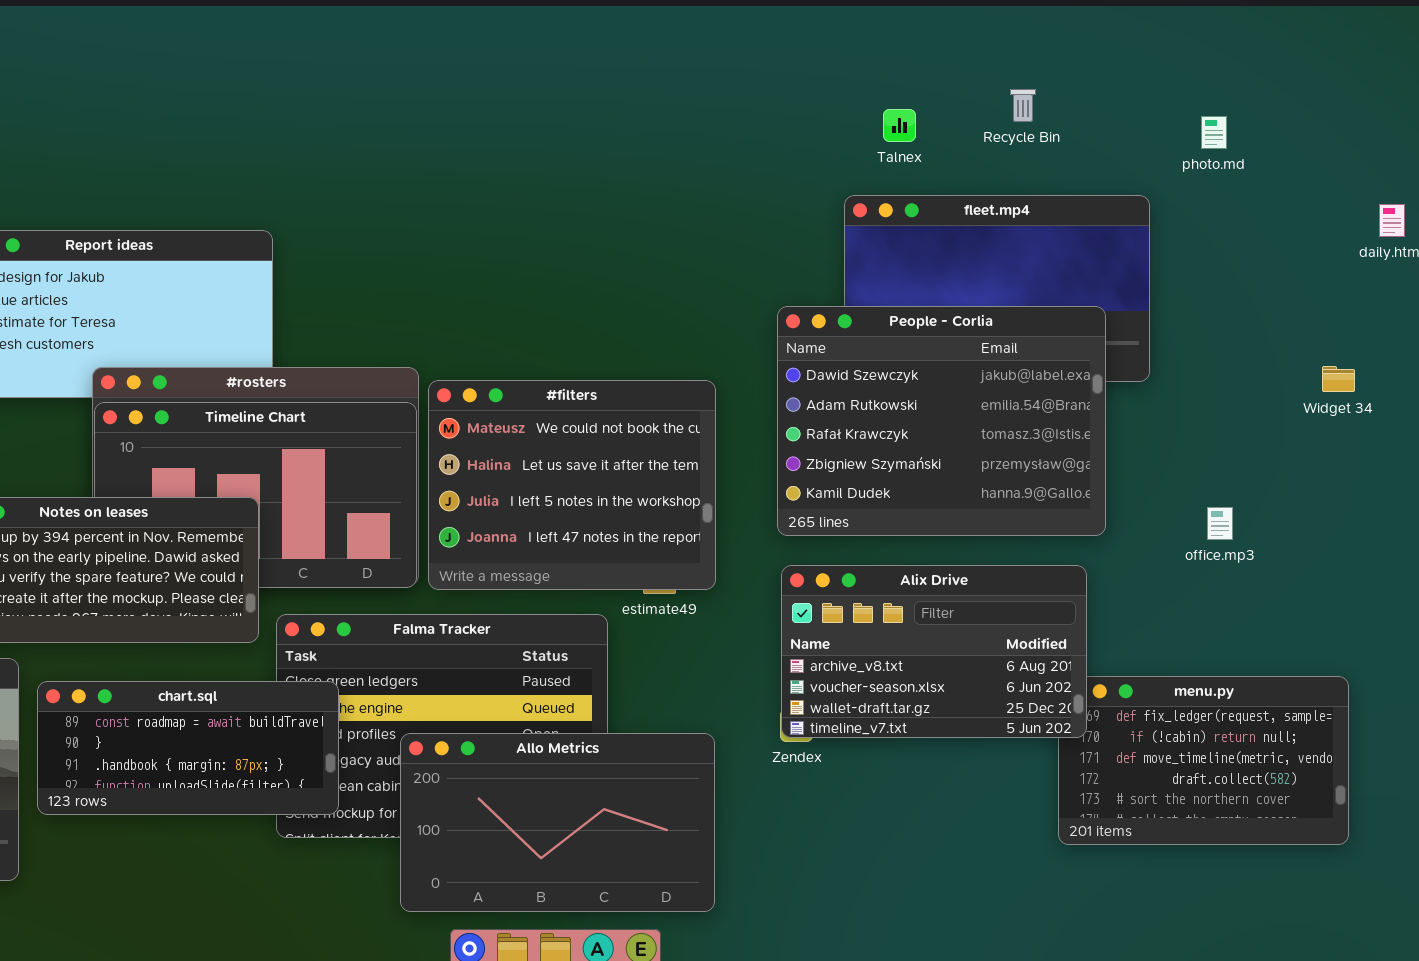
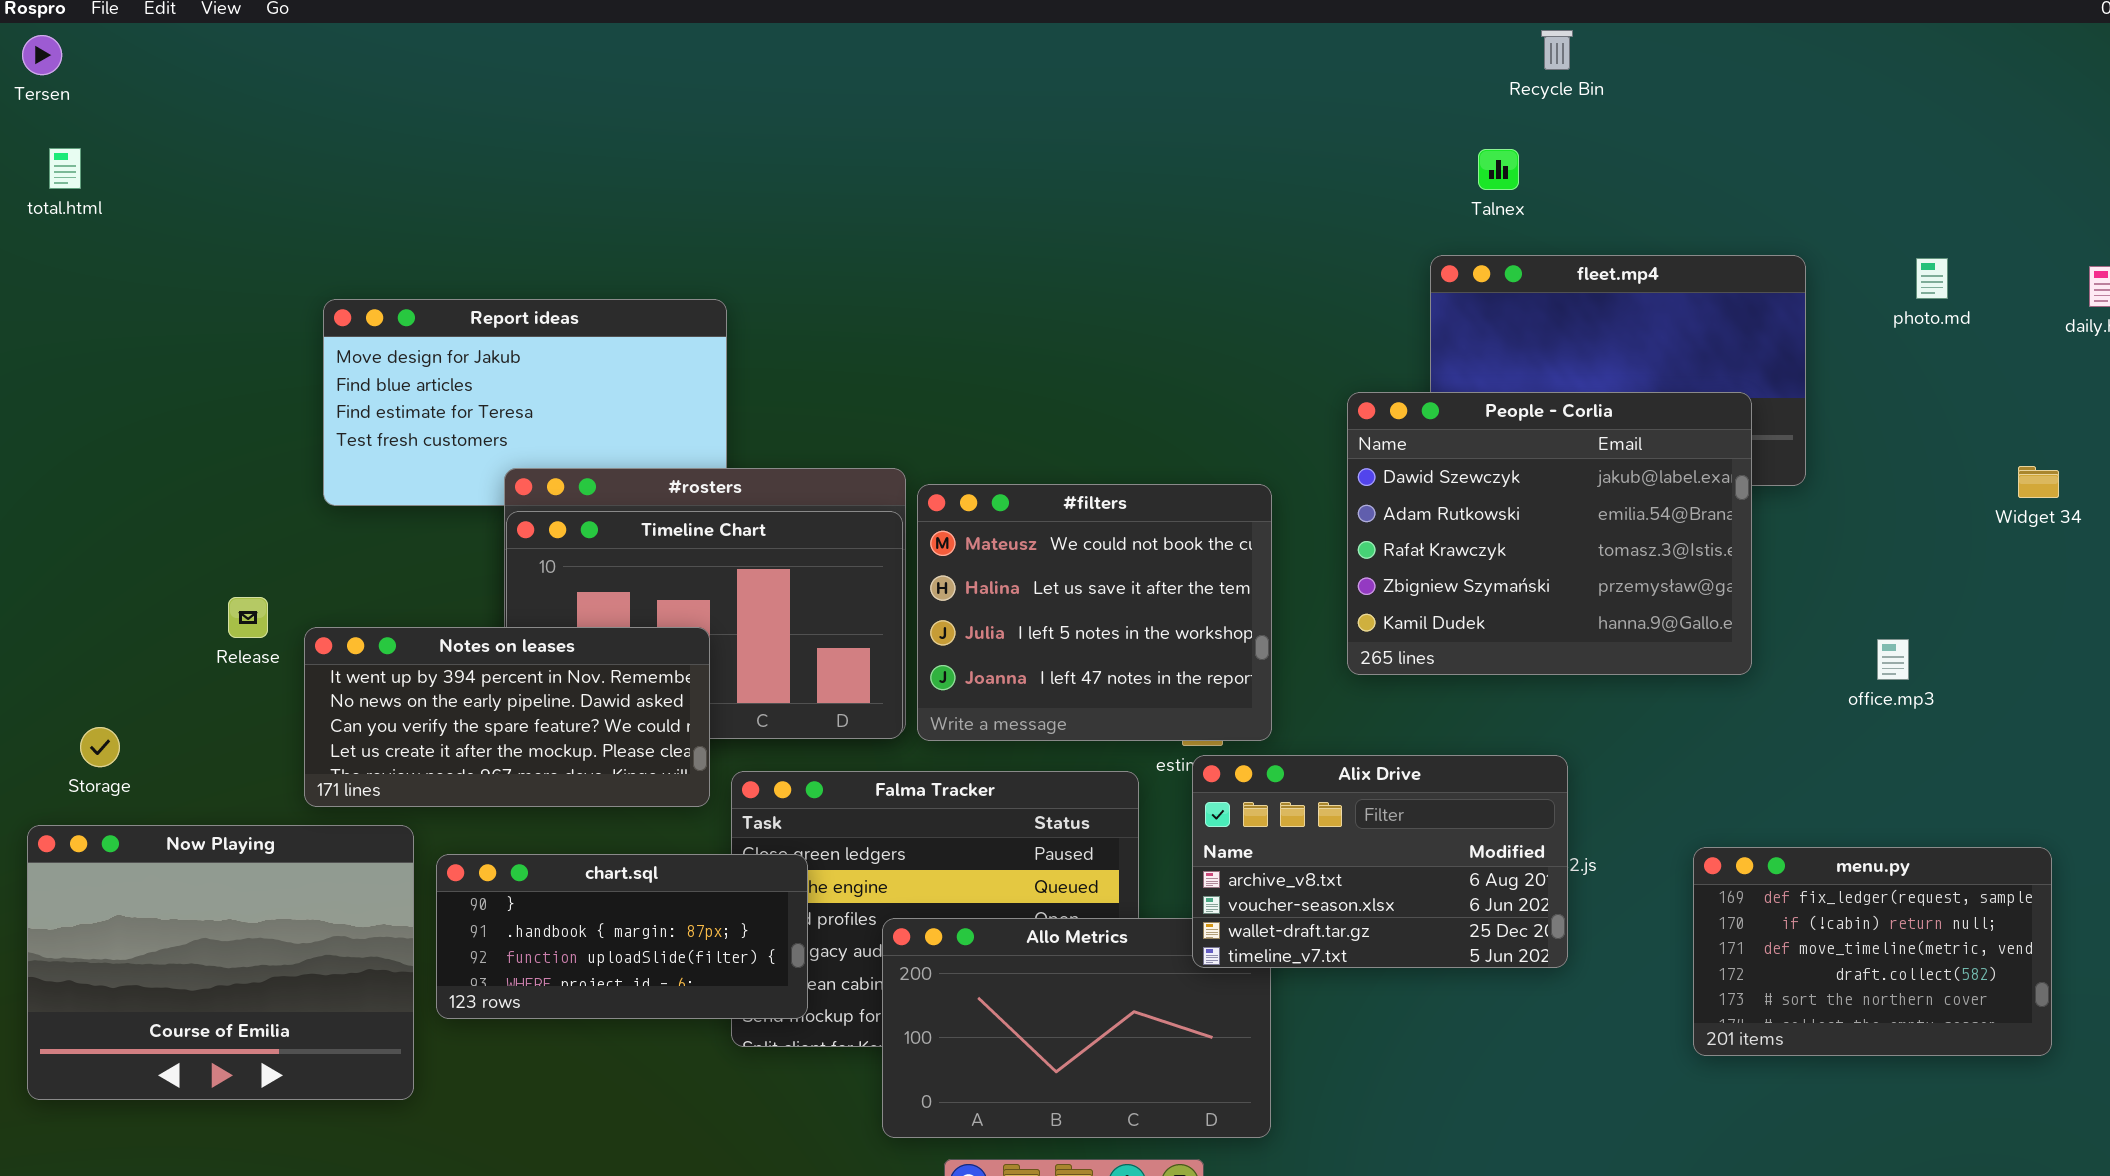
Recycle Bin: [1010,89,1036,122] -> [1541,30,1573,70], moved
photo.md: [1201,116,1227,149] -> [1916,258,1948,299], moved
Alix Drive: [781,565,1087,738] -> [1192,755,1568,968], moved
chart.sql: [37,681,339,815] -> [436,854,808,1019], scrolled down 1 row

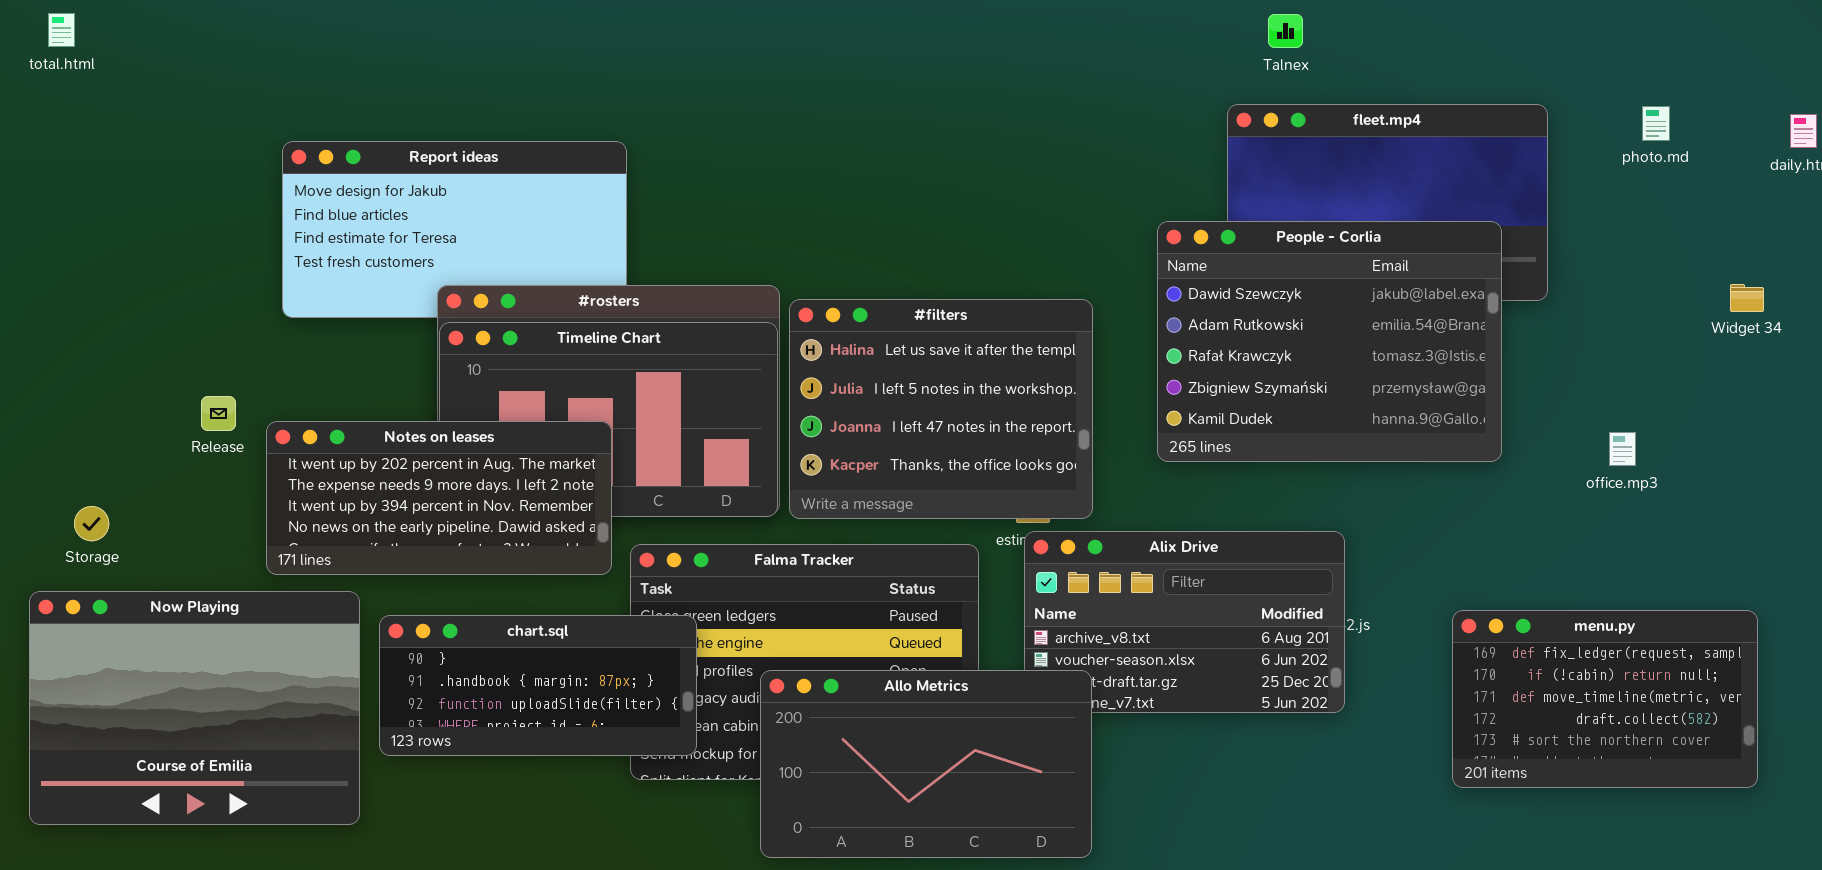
#filters: [917,484,1272,741] -> [789,299,1093,519], scrolled down 1 row
Notes on leases: [304,627,710,807] -> [266,421,612,575], scrolled up 2 rows
Allo Metrics: [882,918,1271,1138] -> [760,670,1092,858], raised

